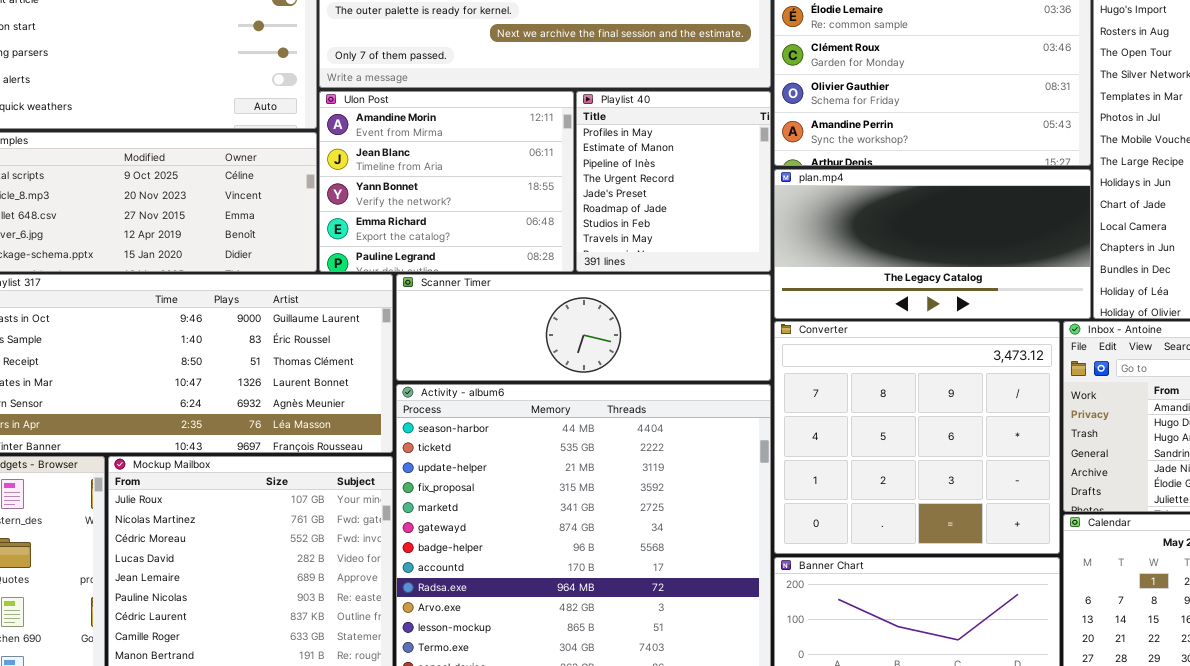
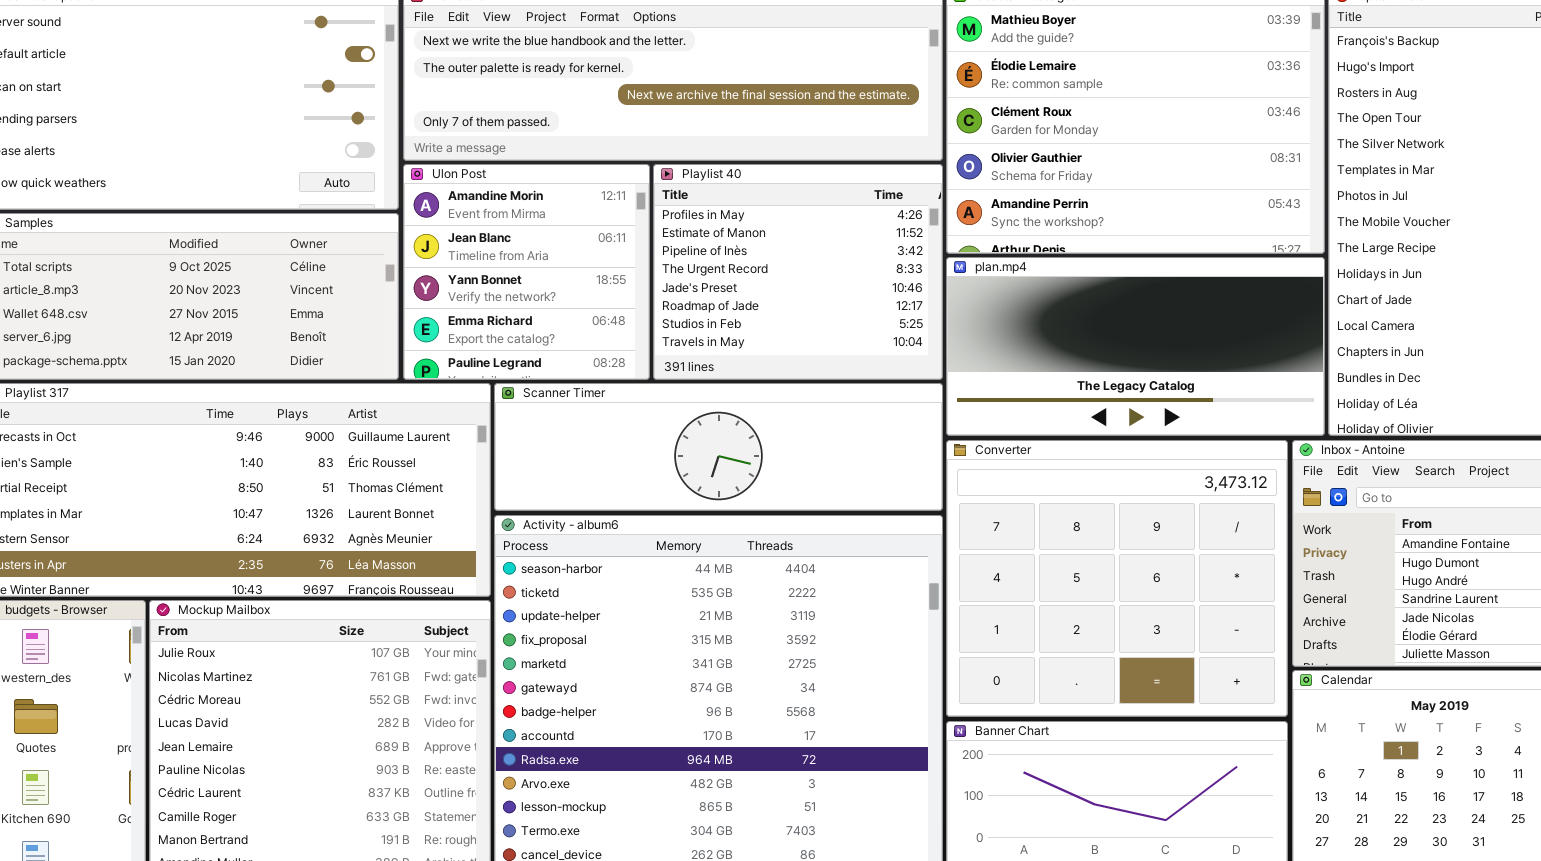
Ulon Post: [319,91,574,272] -> [403,164,650,380], resized
Playlist 40: [576,91,771,272] -> [653,164,943,380], resized

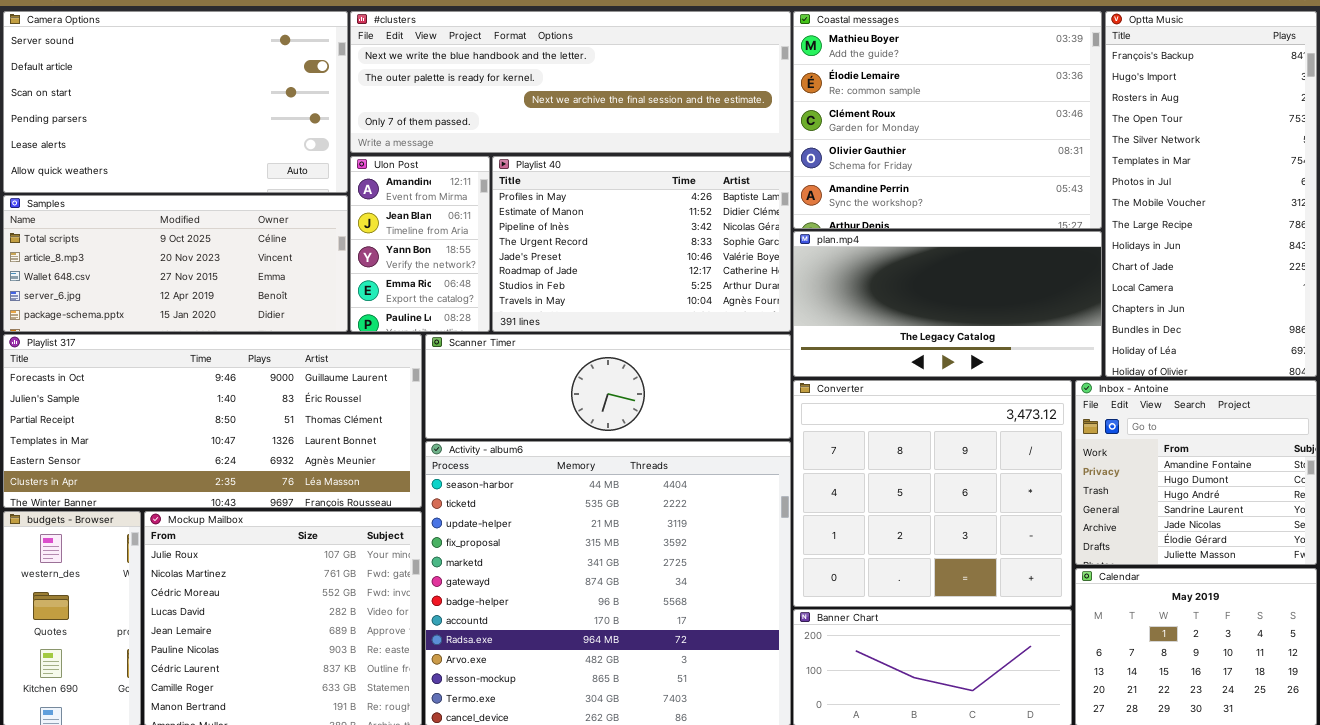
Ulon Post: [403,164,650,380] -> [350,156,490,332], resized
Playlist 40: [653,164,943,380] -> [492,156,791,332], resized

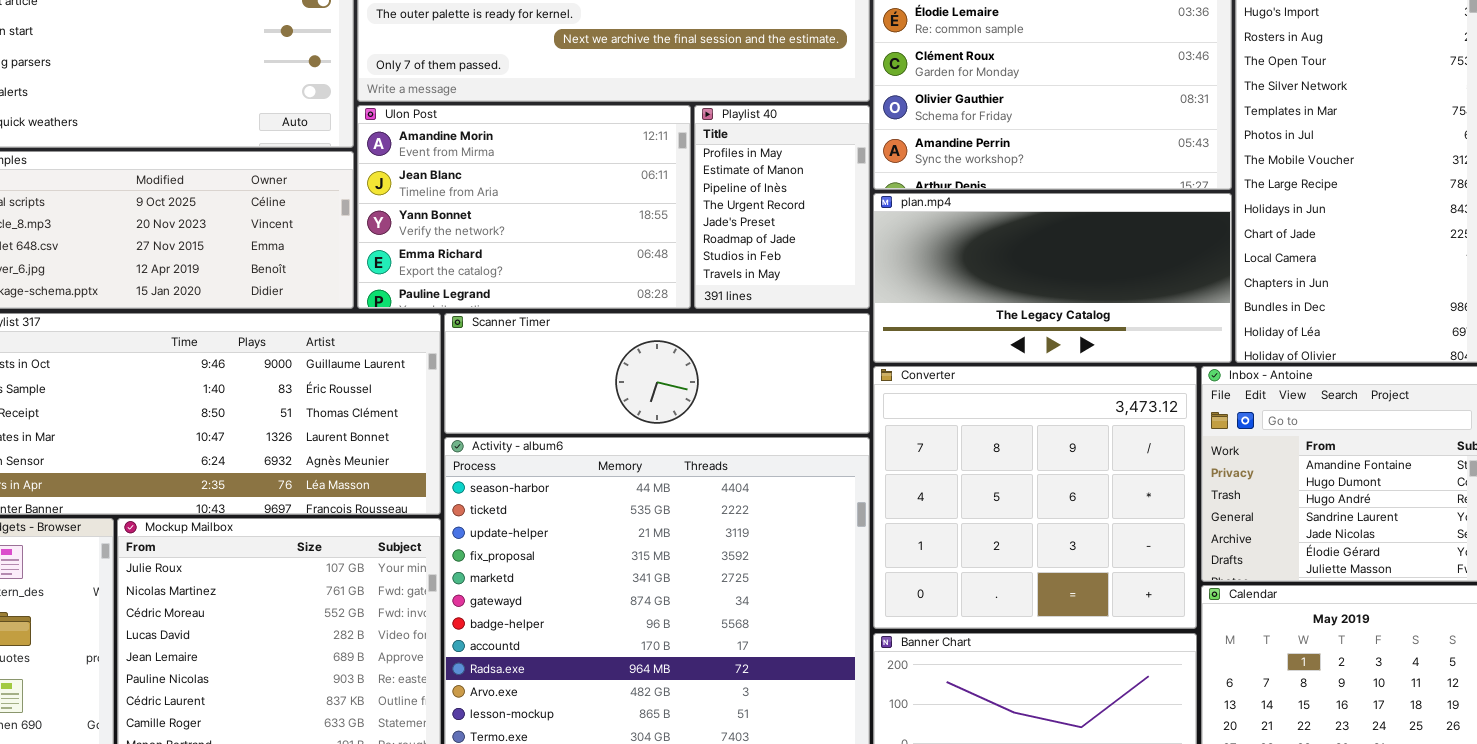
Ulon Post: [350,156,490,332] -> [357,105,691,309], resized
Playlist 40: [492,156,791,332] -> [694,105,870,309], resized

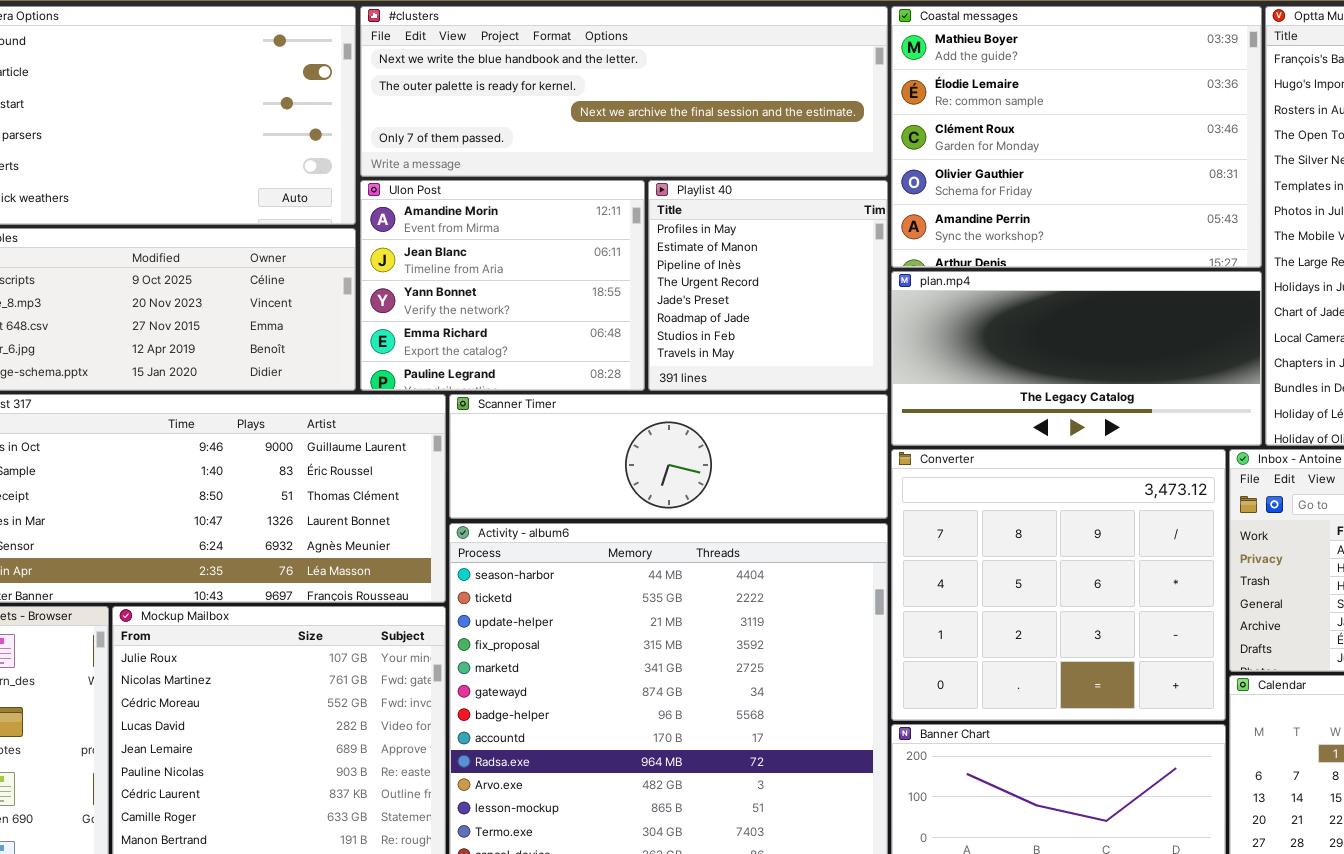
Ulon Post: [357,105,691,309] -> [360,180,645,391], resized
Playlist 40: [694,105,870,309] -> [648,180,888,391], resized

